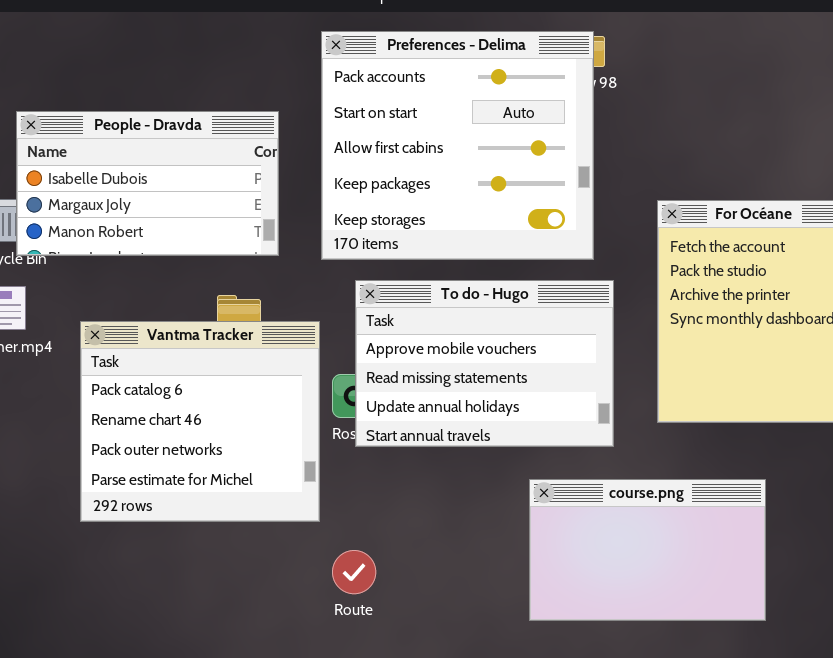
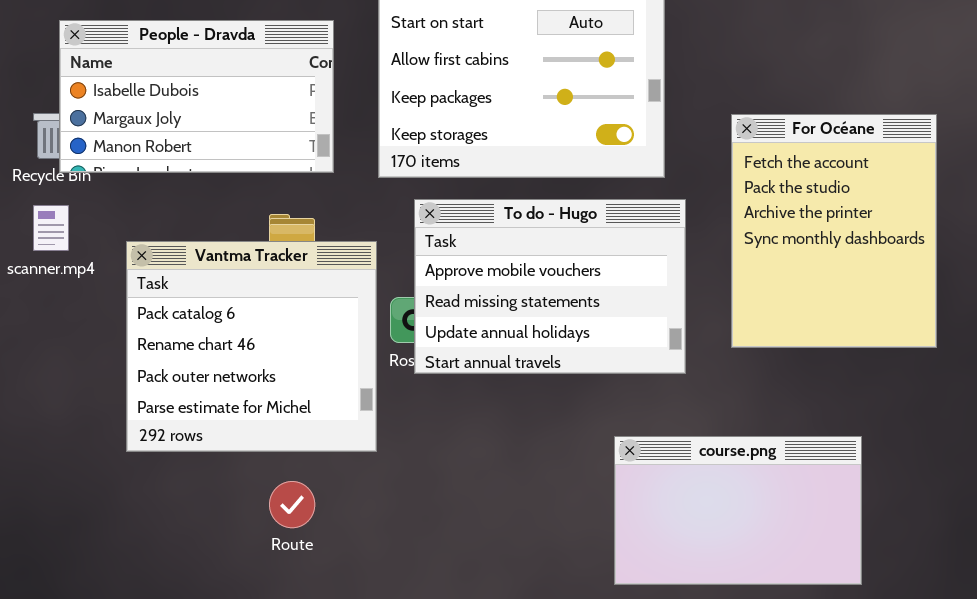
course.png: [529,479,766,621] -> [614,436,862,585], moved
Route: [332,550,376,594] -> [269,481,315,528], moved

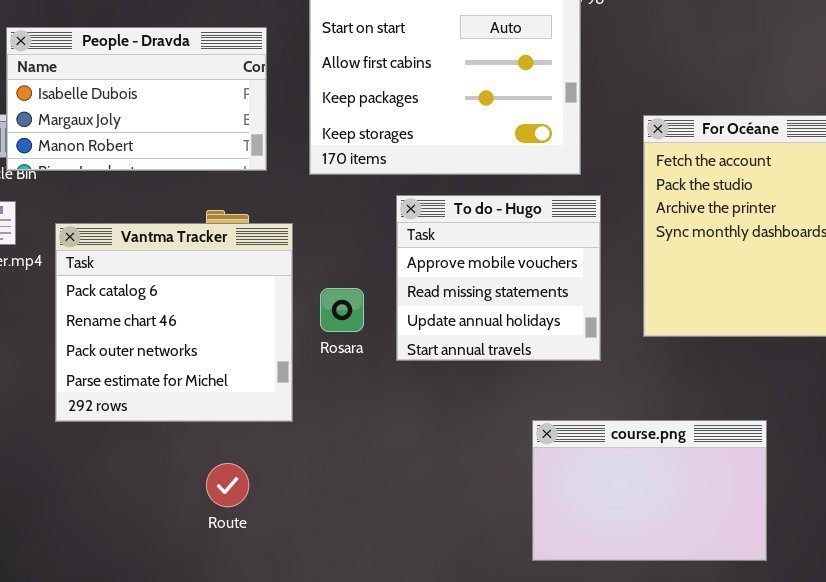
To do - Hugo: [414,199,686,374] -> [396,195,601,361], resized
Vantma Tracker: [126,241,377,452] -> [55,223,293,422], moved

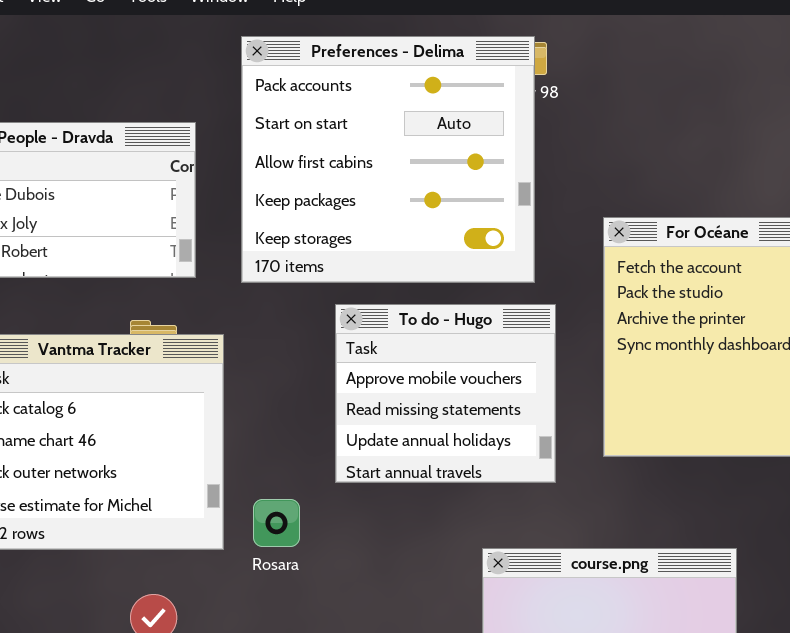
Rosara: [320,288,364,332] -> [253,499,300,547], moved

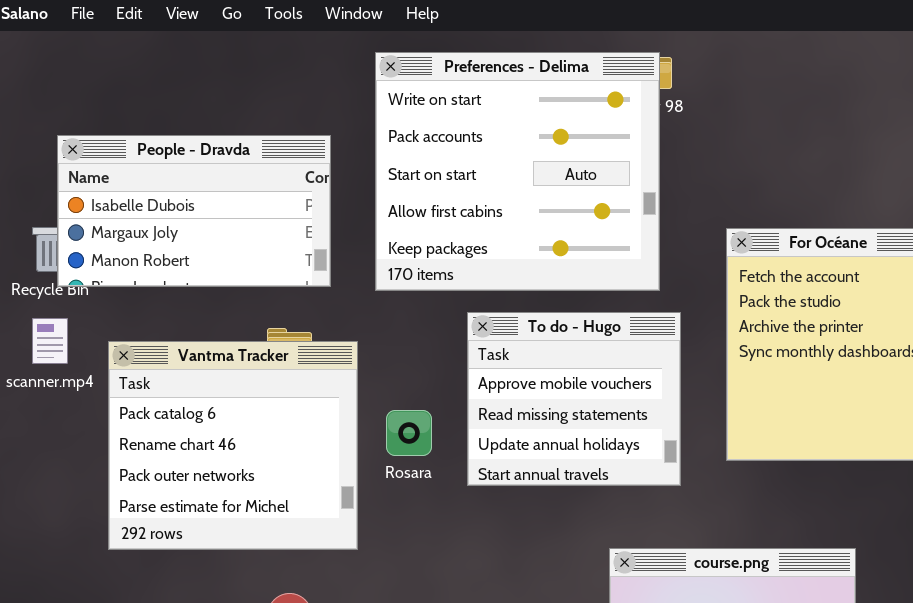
Preferences - Delima: [241,36,535,283] -> [375,52,660,291], scrolled up 1 row
Rosara: [253,499,300,547] -> [386,410,432,456], moved

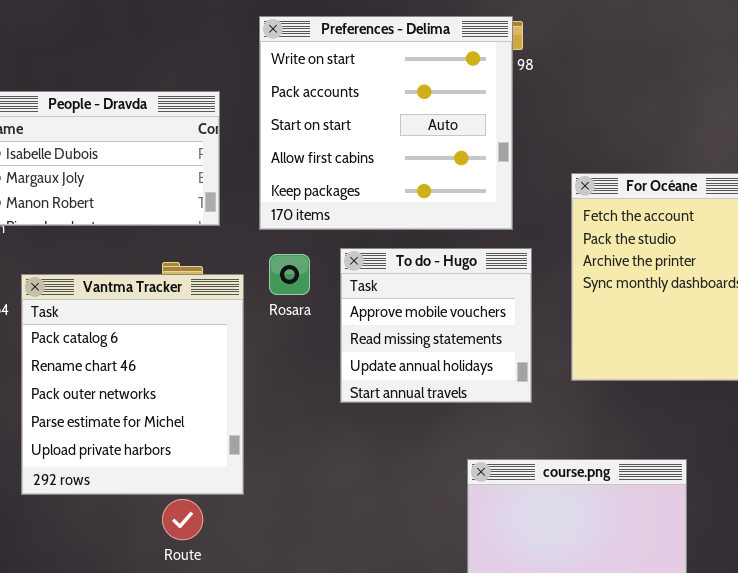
Vantma Tracker: [108,341,358,550] -> [21,274,244,495], resized
Rosara: [386,410,432,456] -> [269,254,310,295], moved

